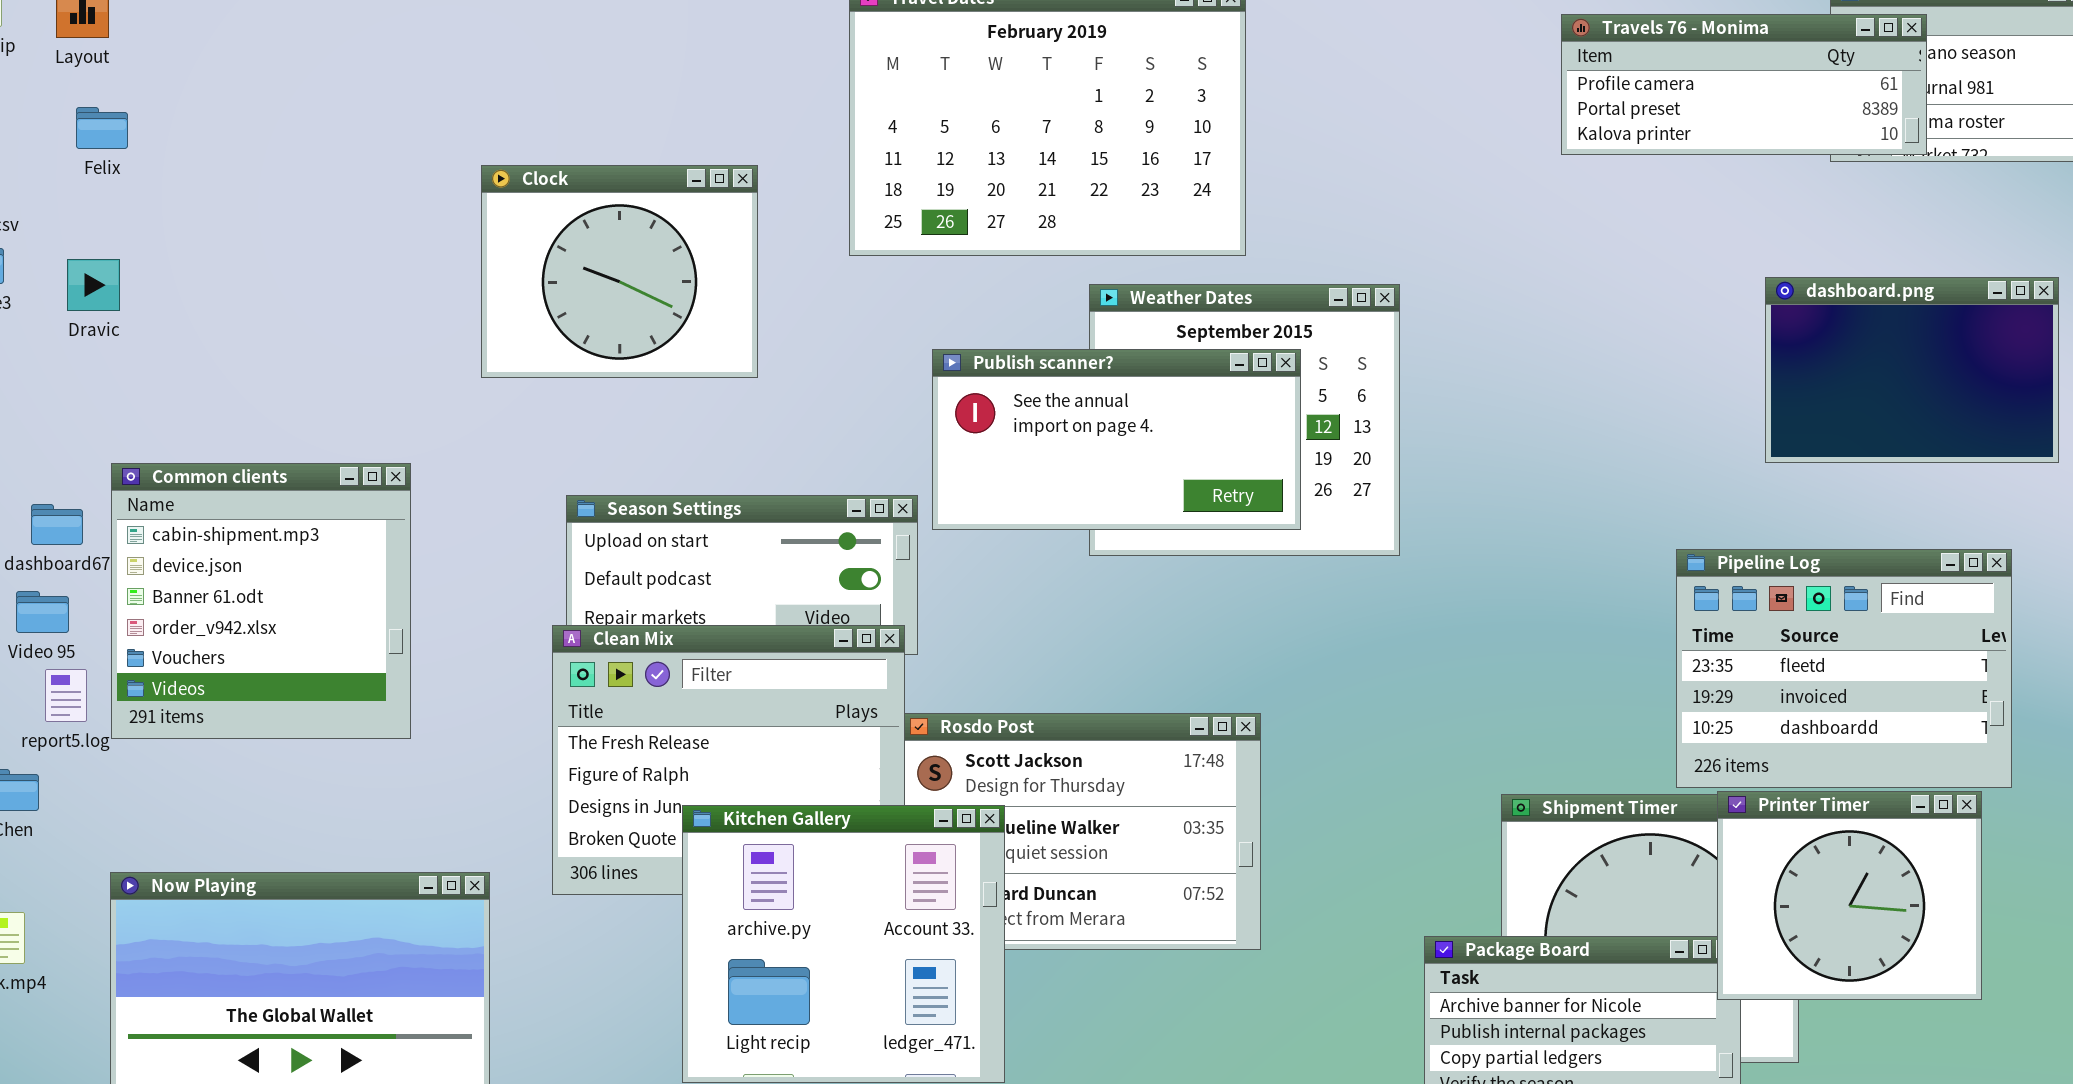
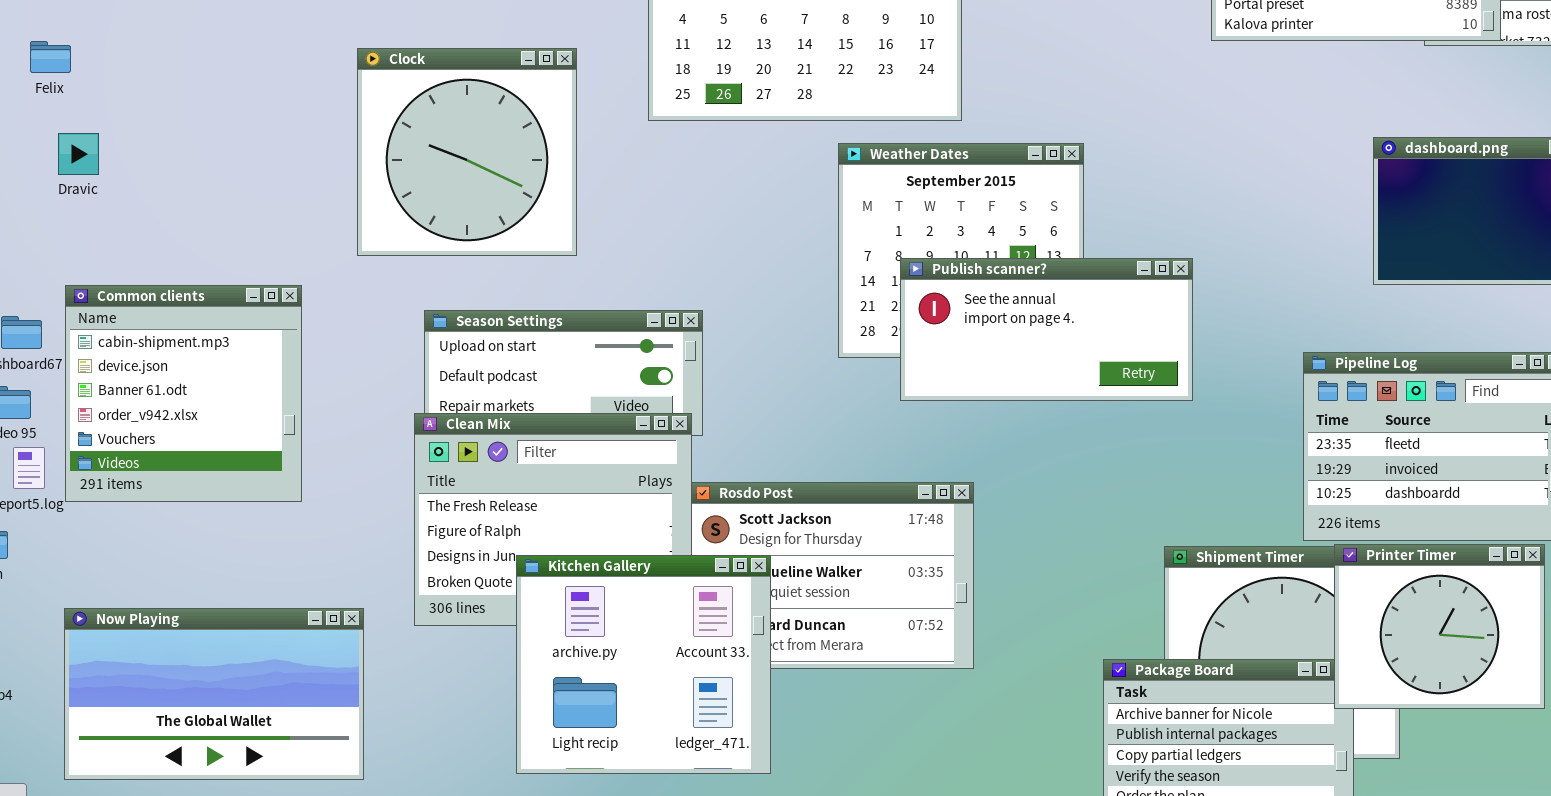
Felix: [76,107,128,149] -> [30,41,71,73], moved
Clock: [481,165,758,378] -> [357,48,577,256], resized
Dravic: [67,259,120,311] -> [58,133,99,175], moved
Publish scanner?: [932,349,1301,530] -> [900,258,1193,401], moved

